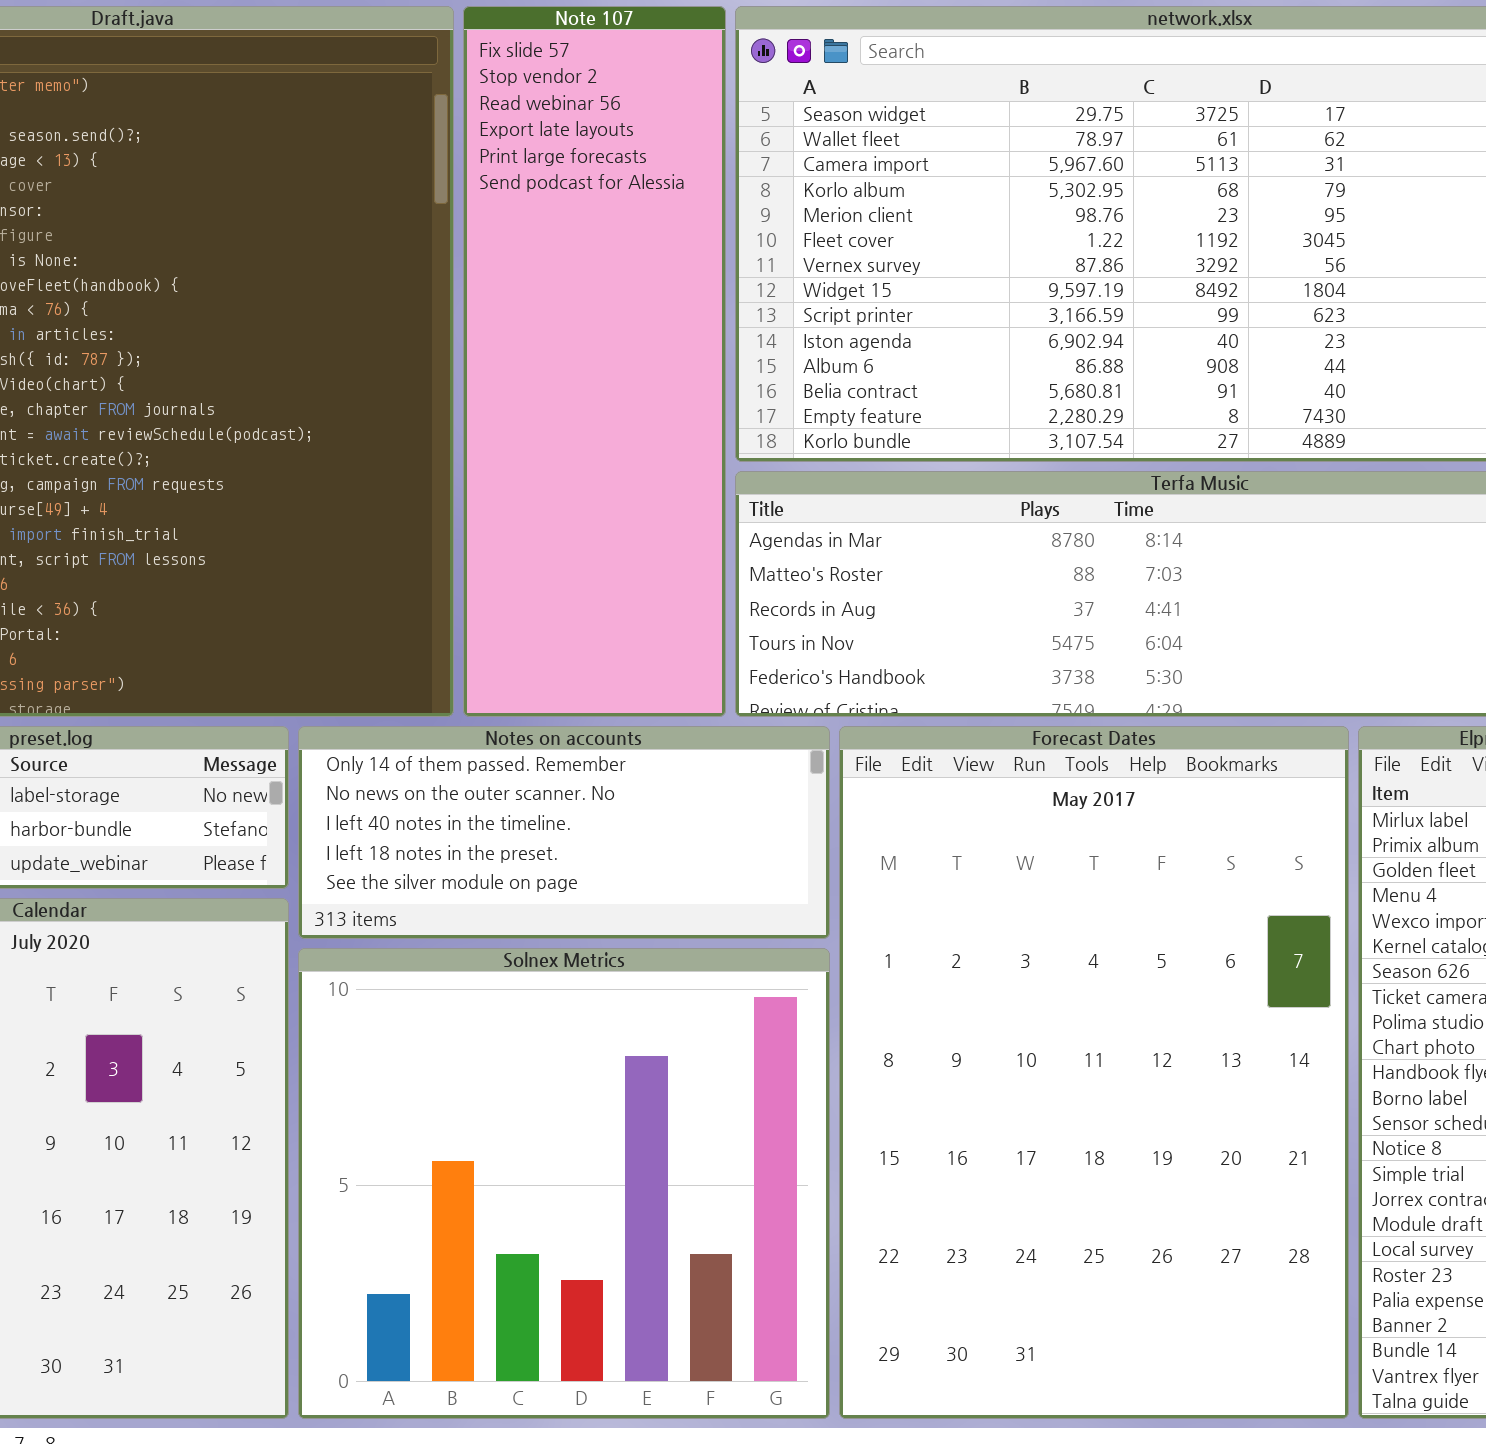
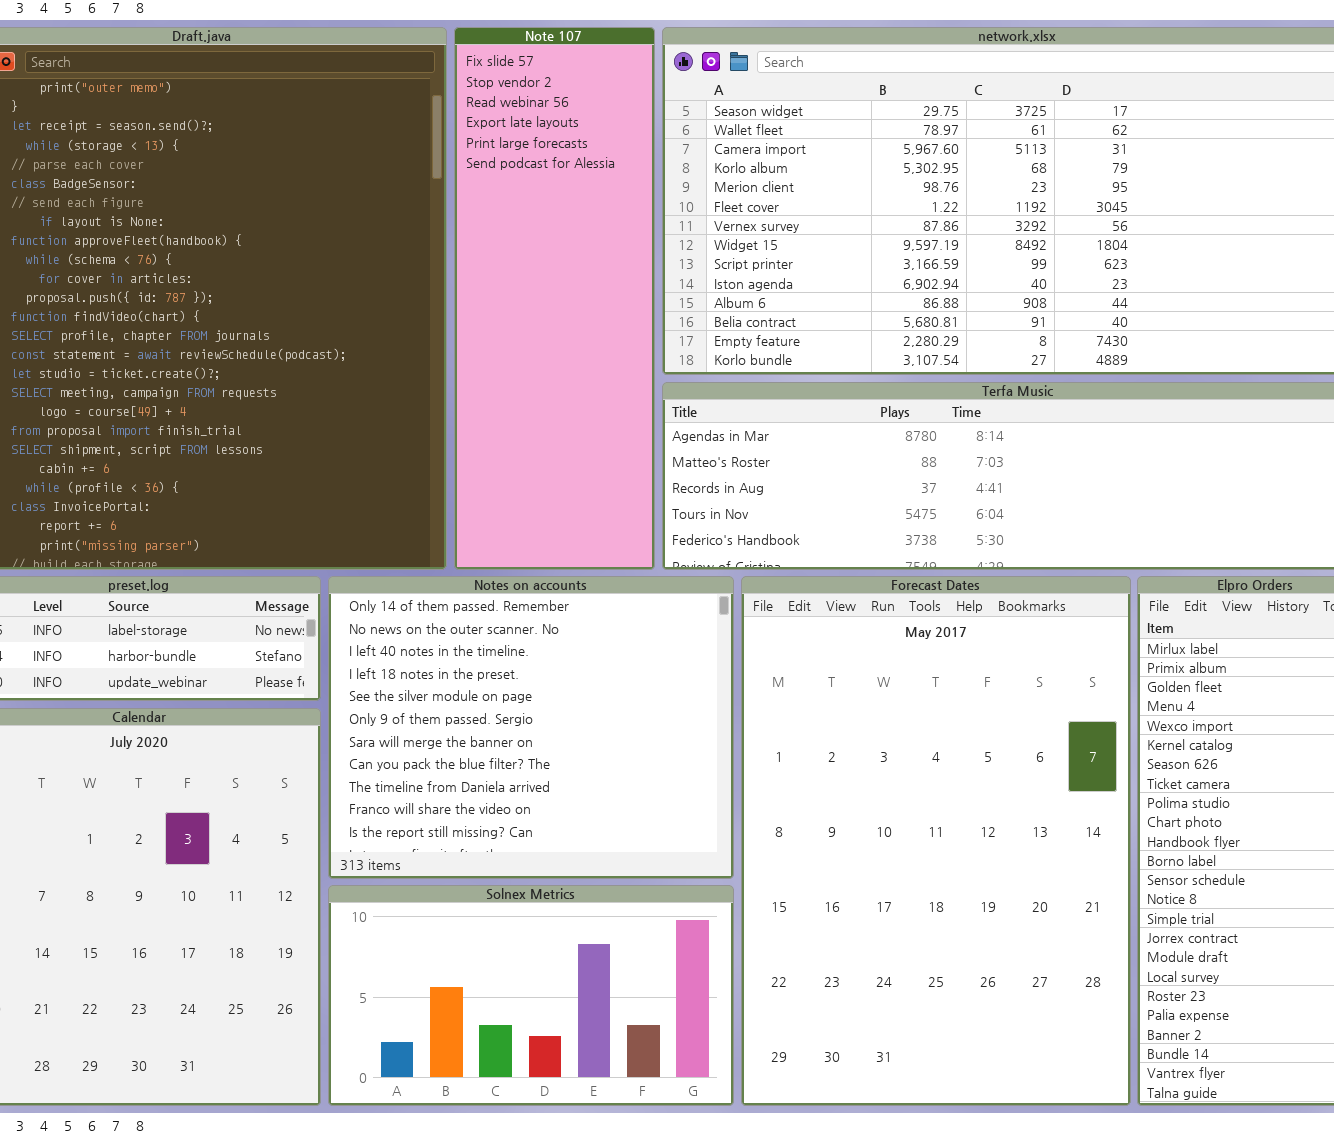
Notes on accounts: [298,726,830,939] -> [328,576,734,879], resized
Solnex Metrics: [298,948,830,1419] -> [328,885,734,1106], resized

